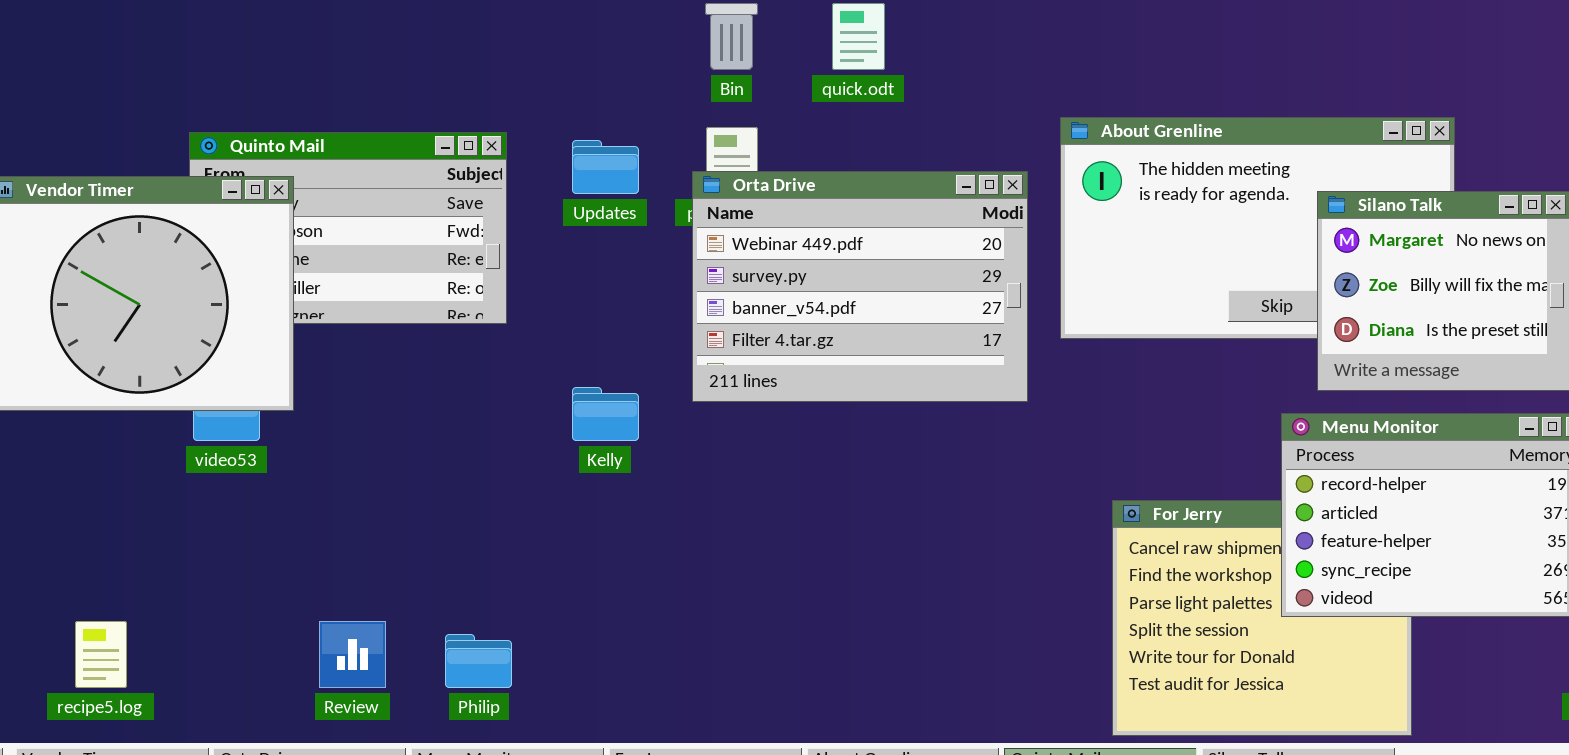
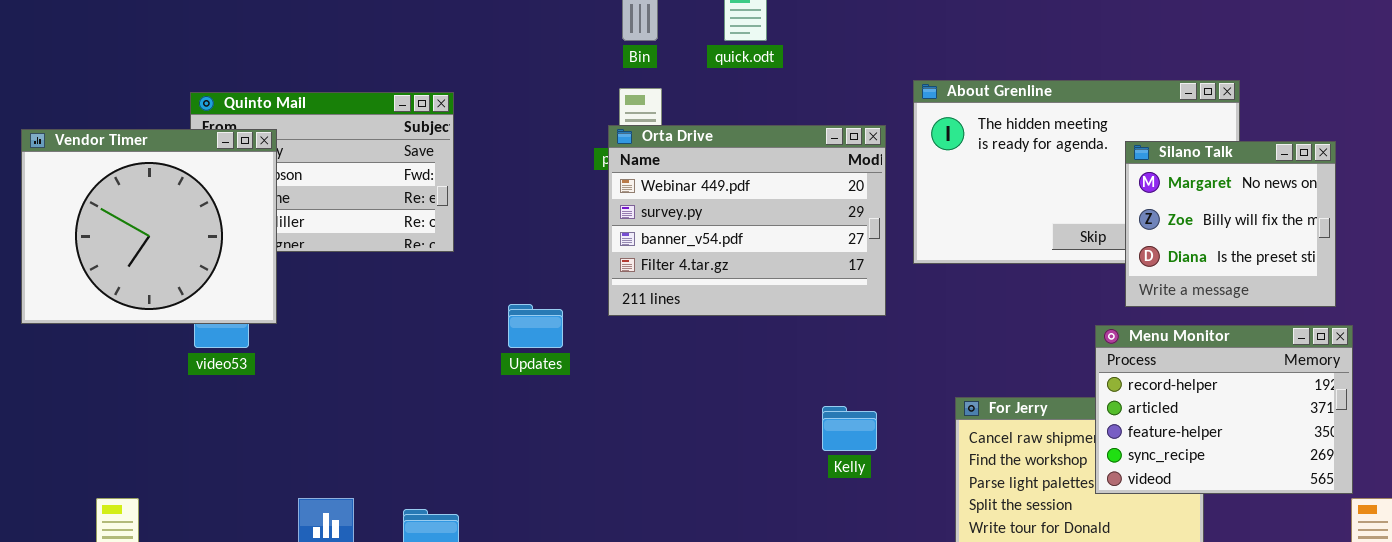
Updates: [572,140,639,194] -> [508,304,563,348], moved
Kelly: [572,387,639,441] -> [822,406,877,451], moved

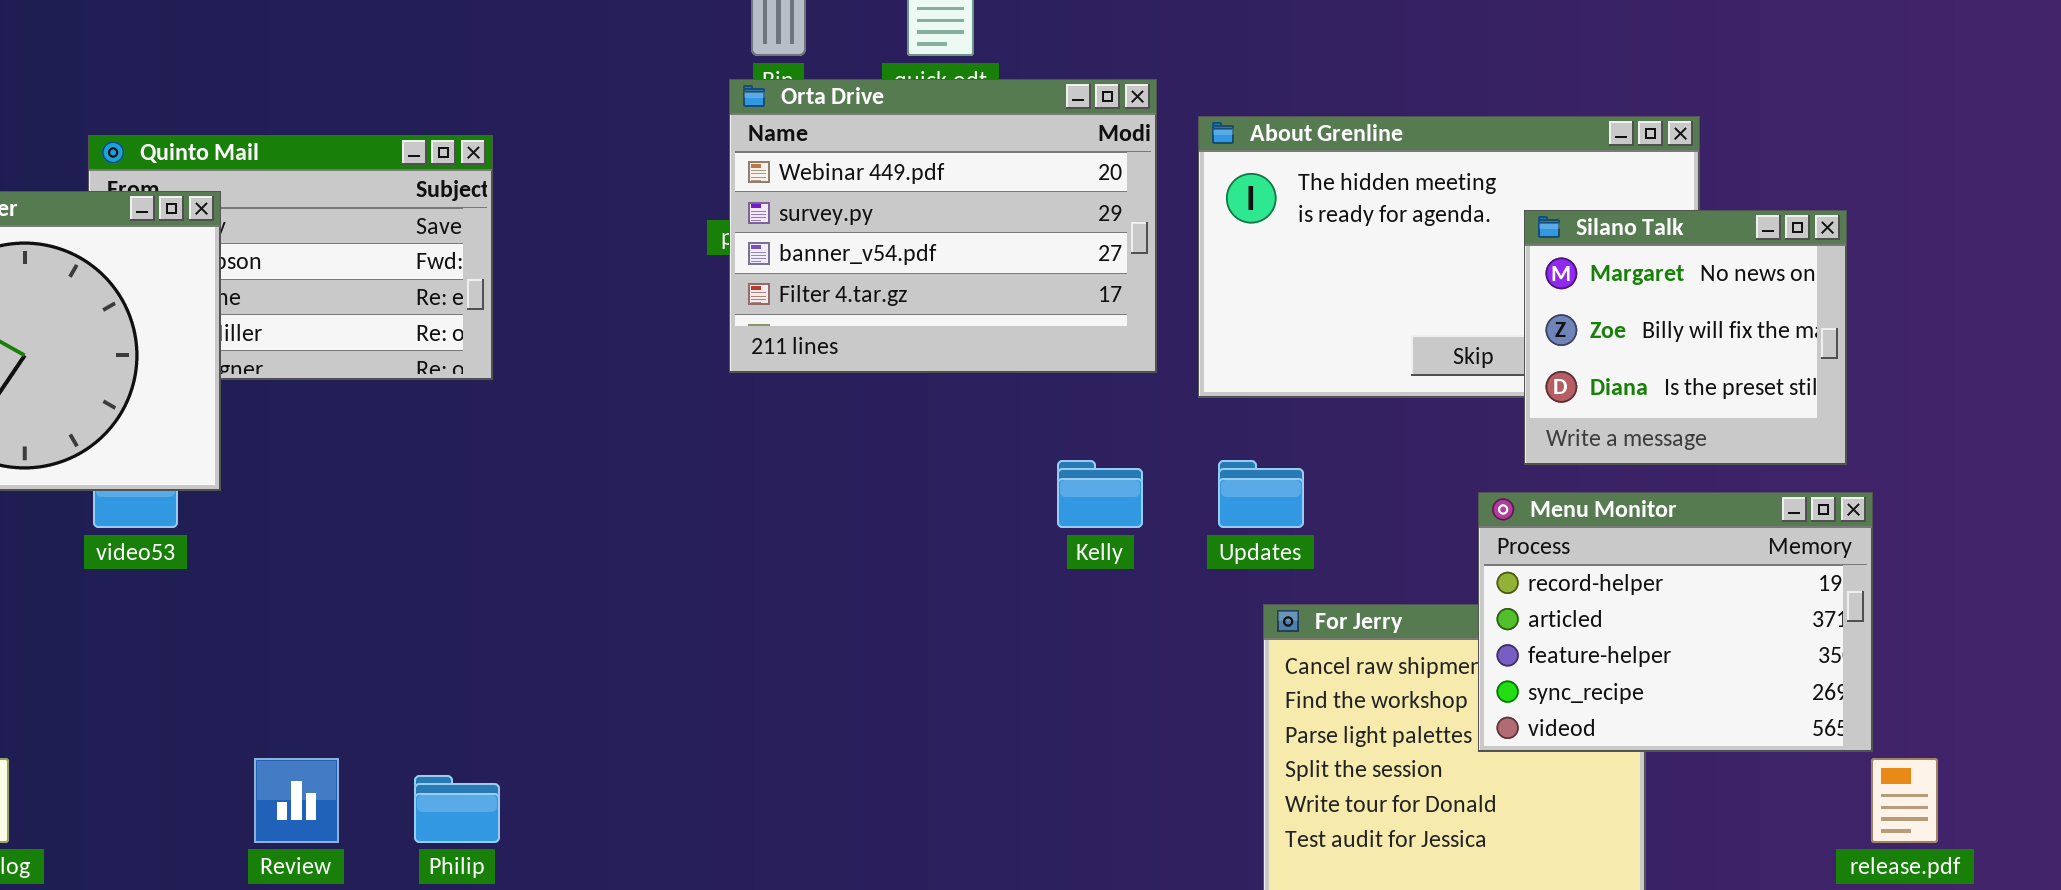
Orta Drive: [608,125,886,316] -> [729,79,1157,373], moved
Updates: [508,304,563,348] -> [1218,460,1304,528], moved
Kelly: [822,406,877,451] -> [1057,460,1143,528], moved

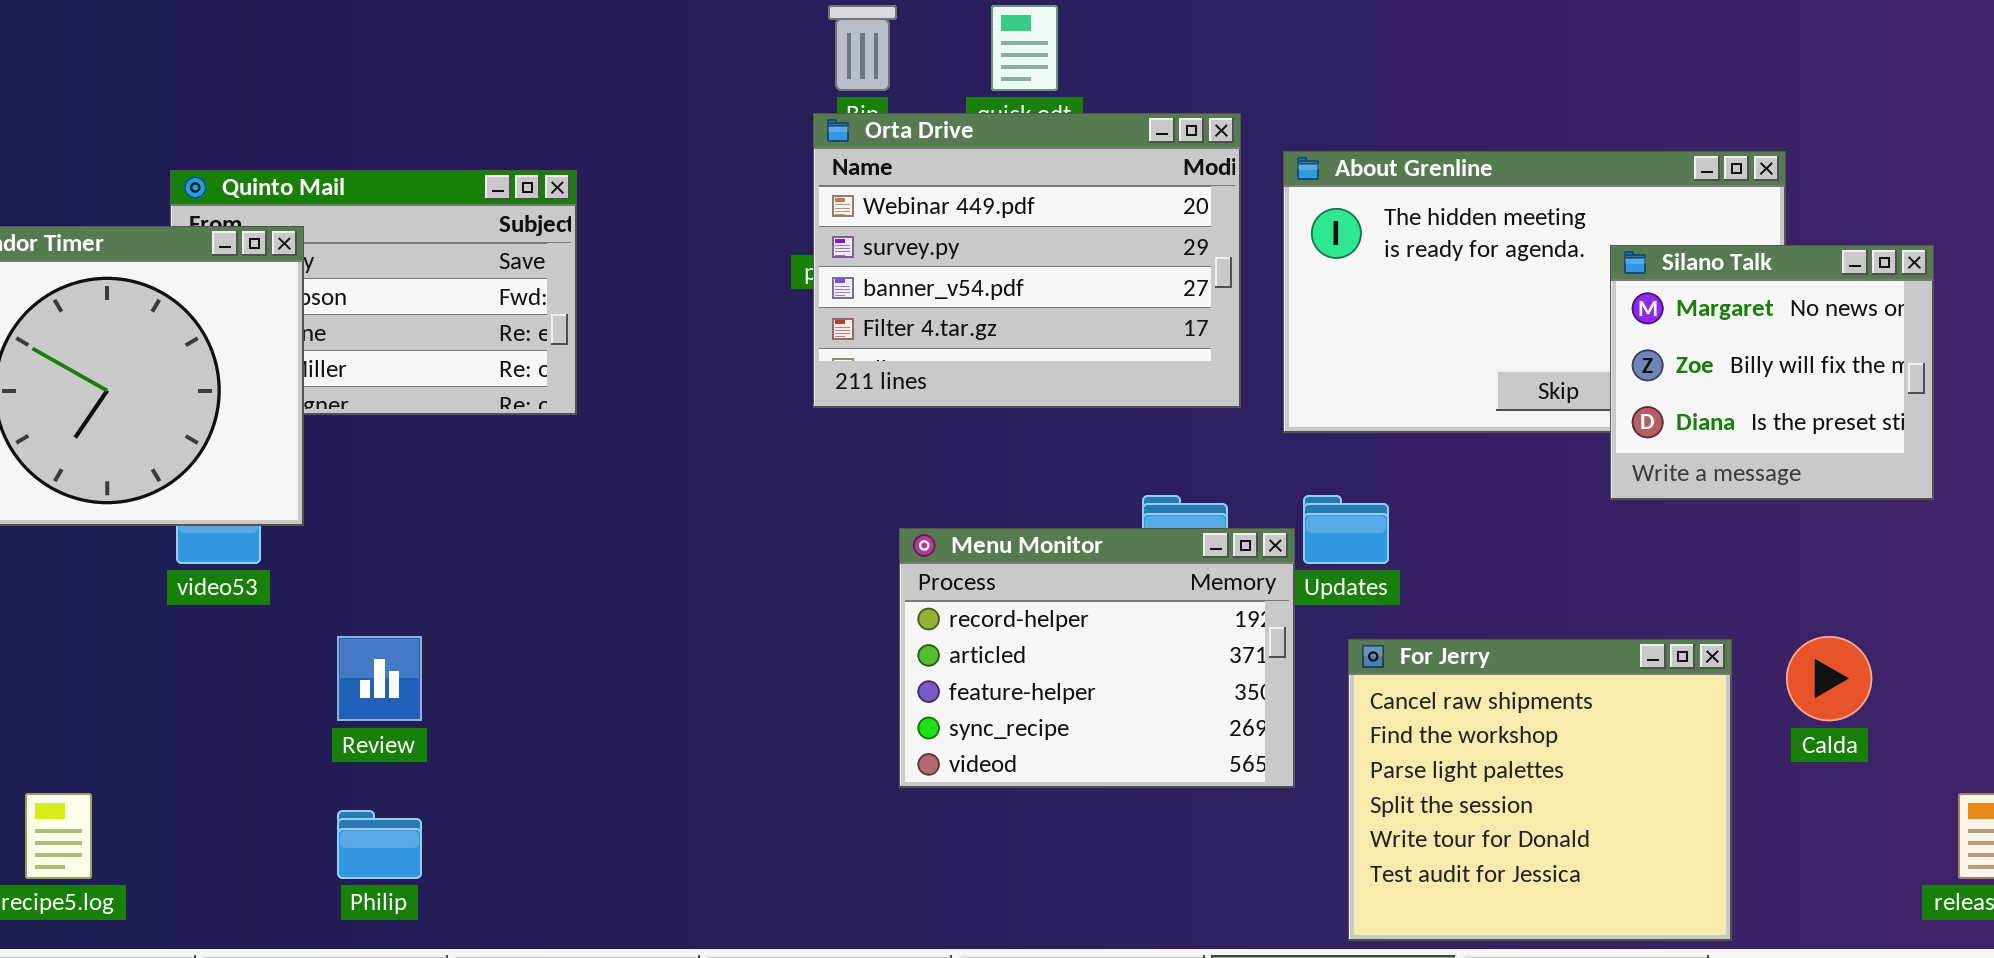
Menu Monitor: [1478,492,1873,752] -> [899,528,1295,788], moved
Review: [254,758,339,843] -> [337,636,422,721], moved
Philip: [414,775,500,843] -> [337,810,422,879], moved

